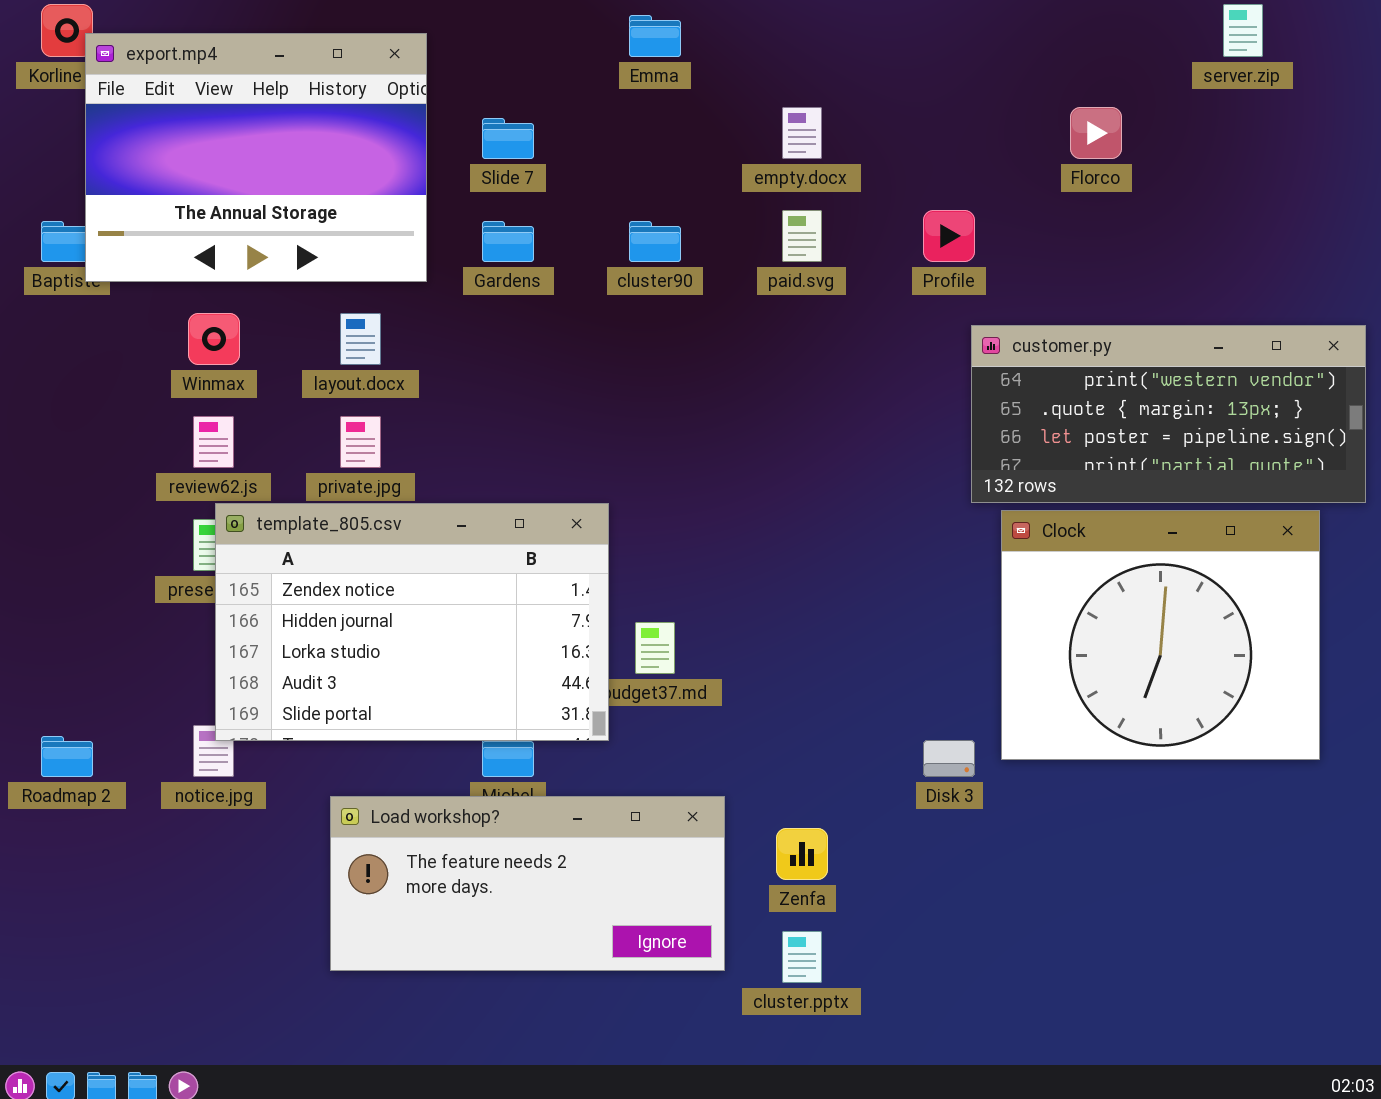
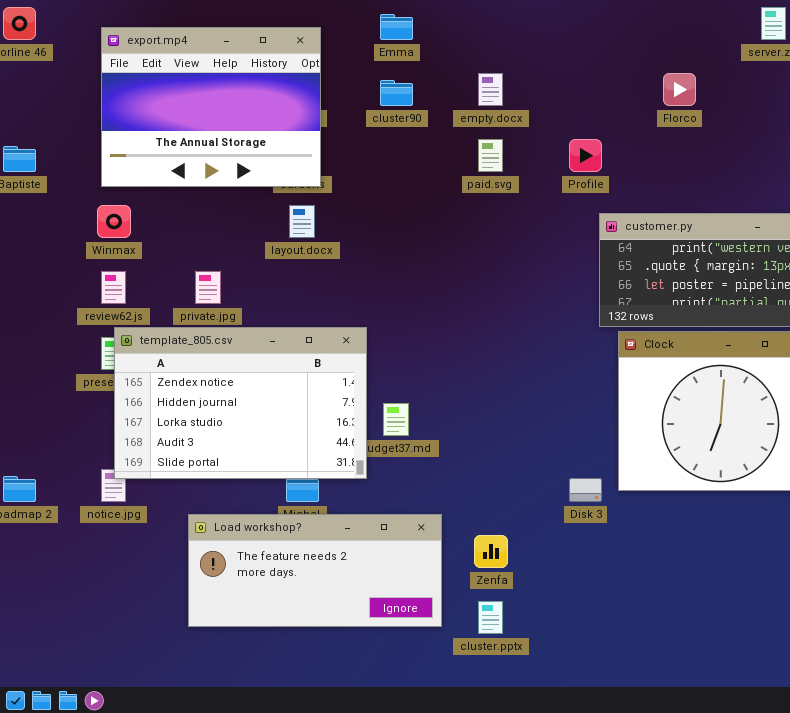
export.mp4: [85,33,427,282] -> [101,27,321,187], moved
cluster90: [629,221,681,262] -> [380,80,413,106], moved
layout.docx: [340,313,381,365] -> [289,205,315,238], moved

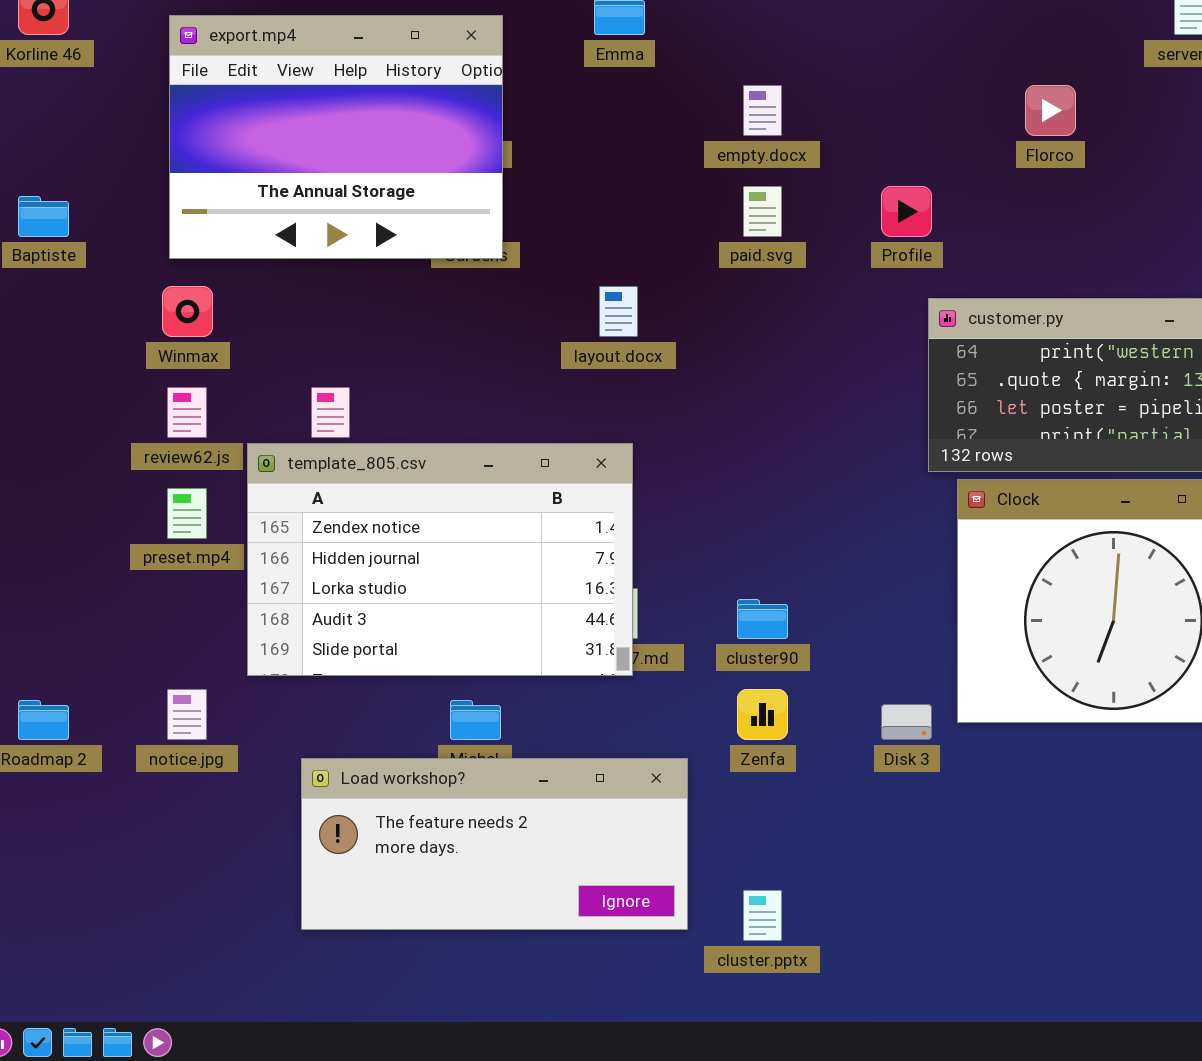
cluster90: [380,80,413,106] -> [737,599,788,639], moved
layout.docx: [289,205,315,238] -> [599,286,638,337], moved
template_805.csv: [114,327,367,479] -> [247,443,633,676], moved
Zenfa: [474,535,508,568] -> [737,689,788,740], moved

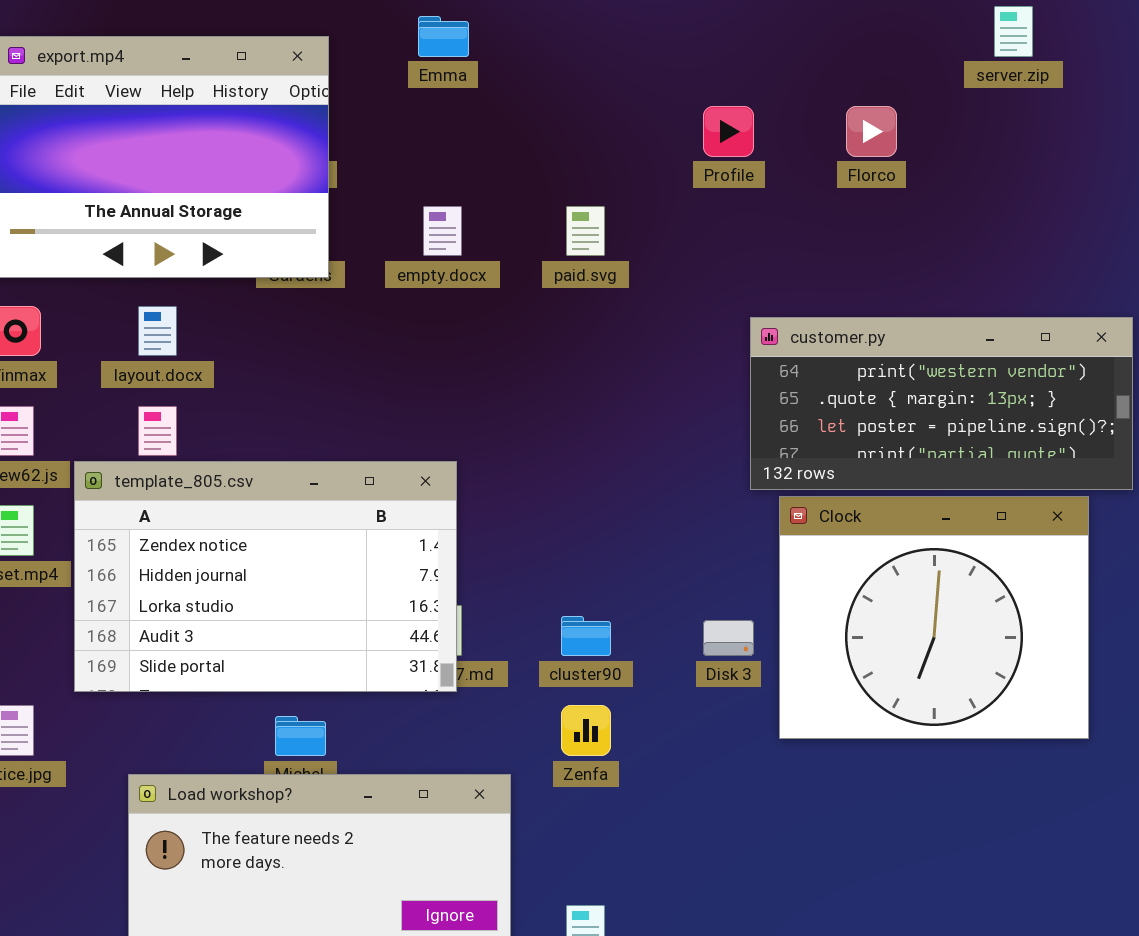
empty.docx: [743,85,782,136] -> [423,206,462,256], moved
Profile: [881,186,932,237] -> [703,106,754,157], moved
layout.docx: [599,286,638,337] -> [138,306,177,356], moved
Disk 3: [881,704,932,740] -> [703,620,754,656], moved

